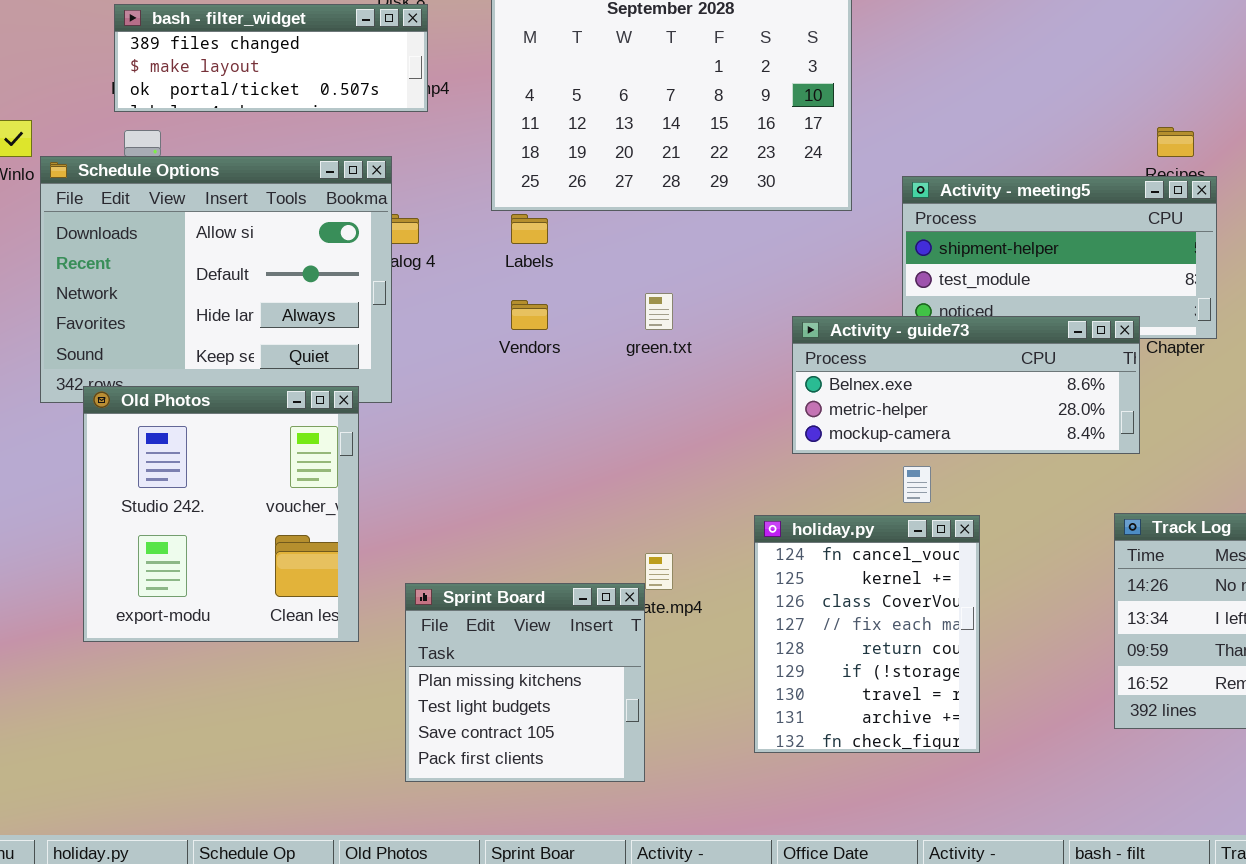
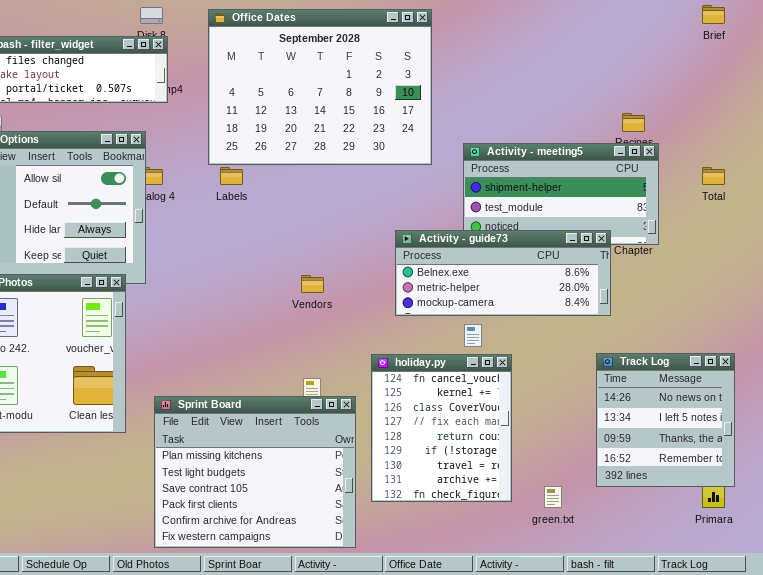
green.txt: [645,293,673,330] -> [544,486,562,508], moved
Vendors: [511,300,548,330] -> [301,275,324,293], moved
Sprint Board: [405,583,645,782] -> [154,396,356,548], resized

